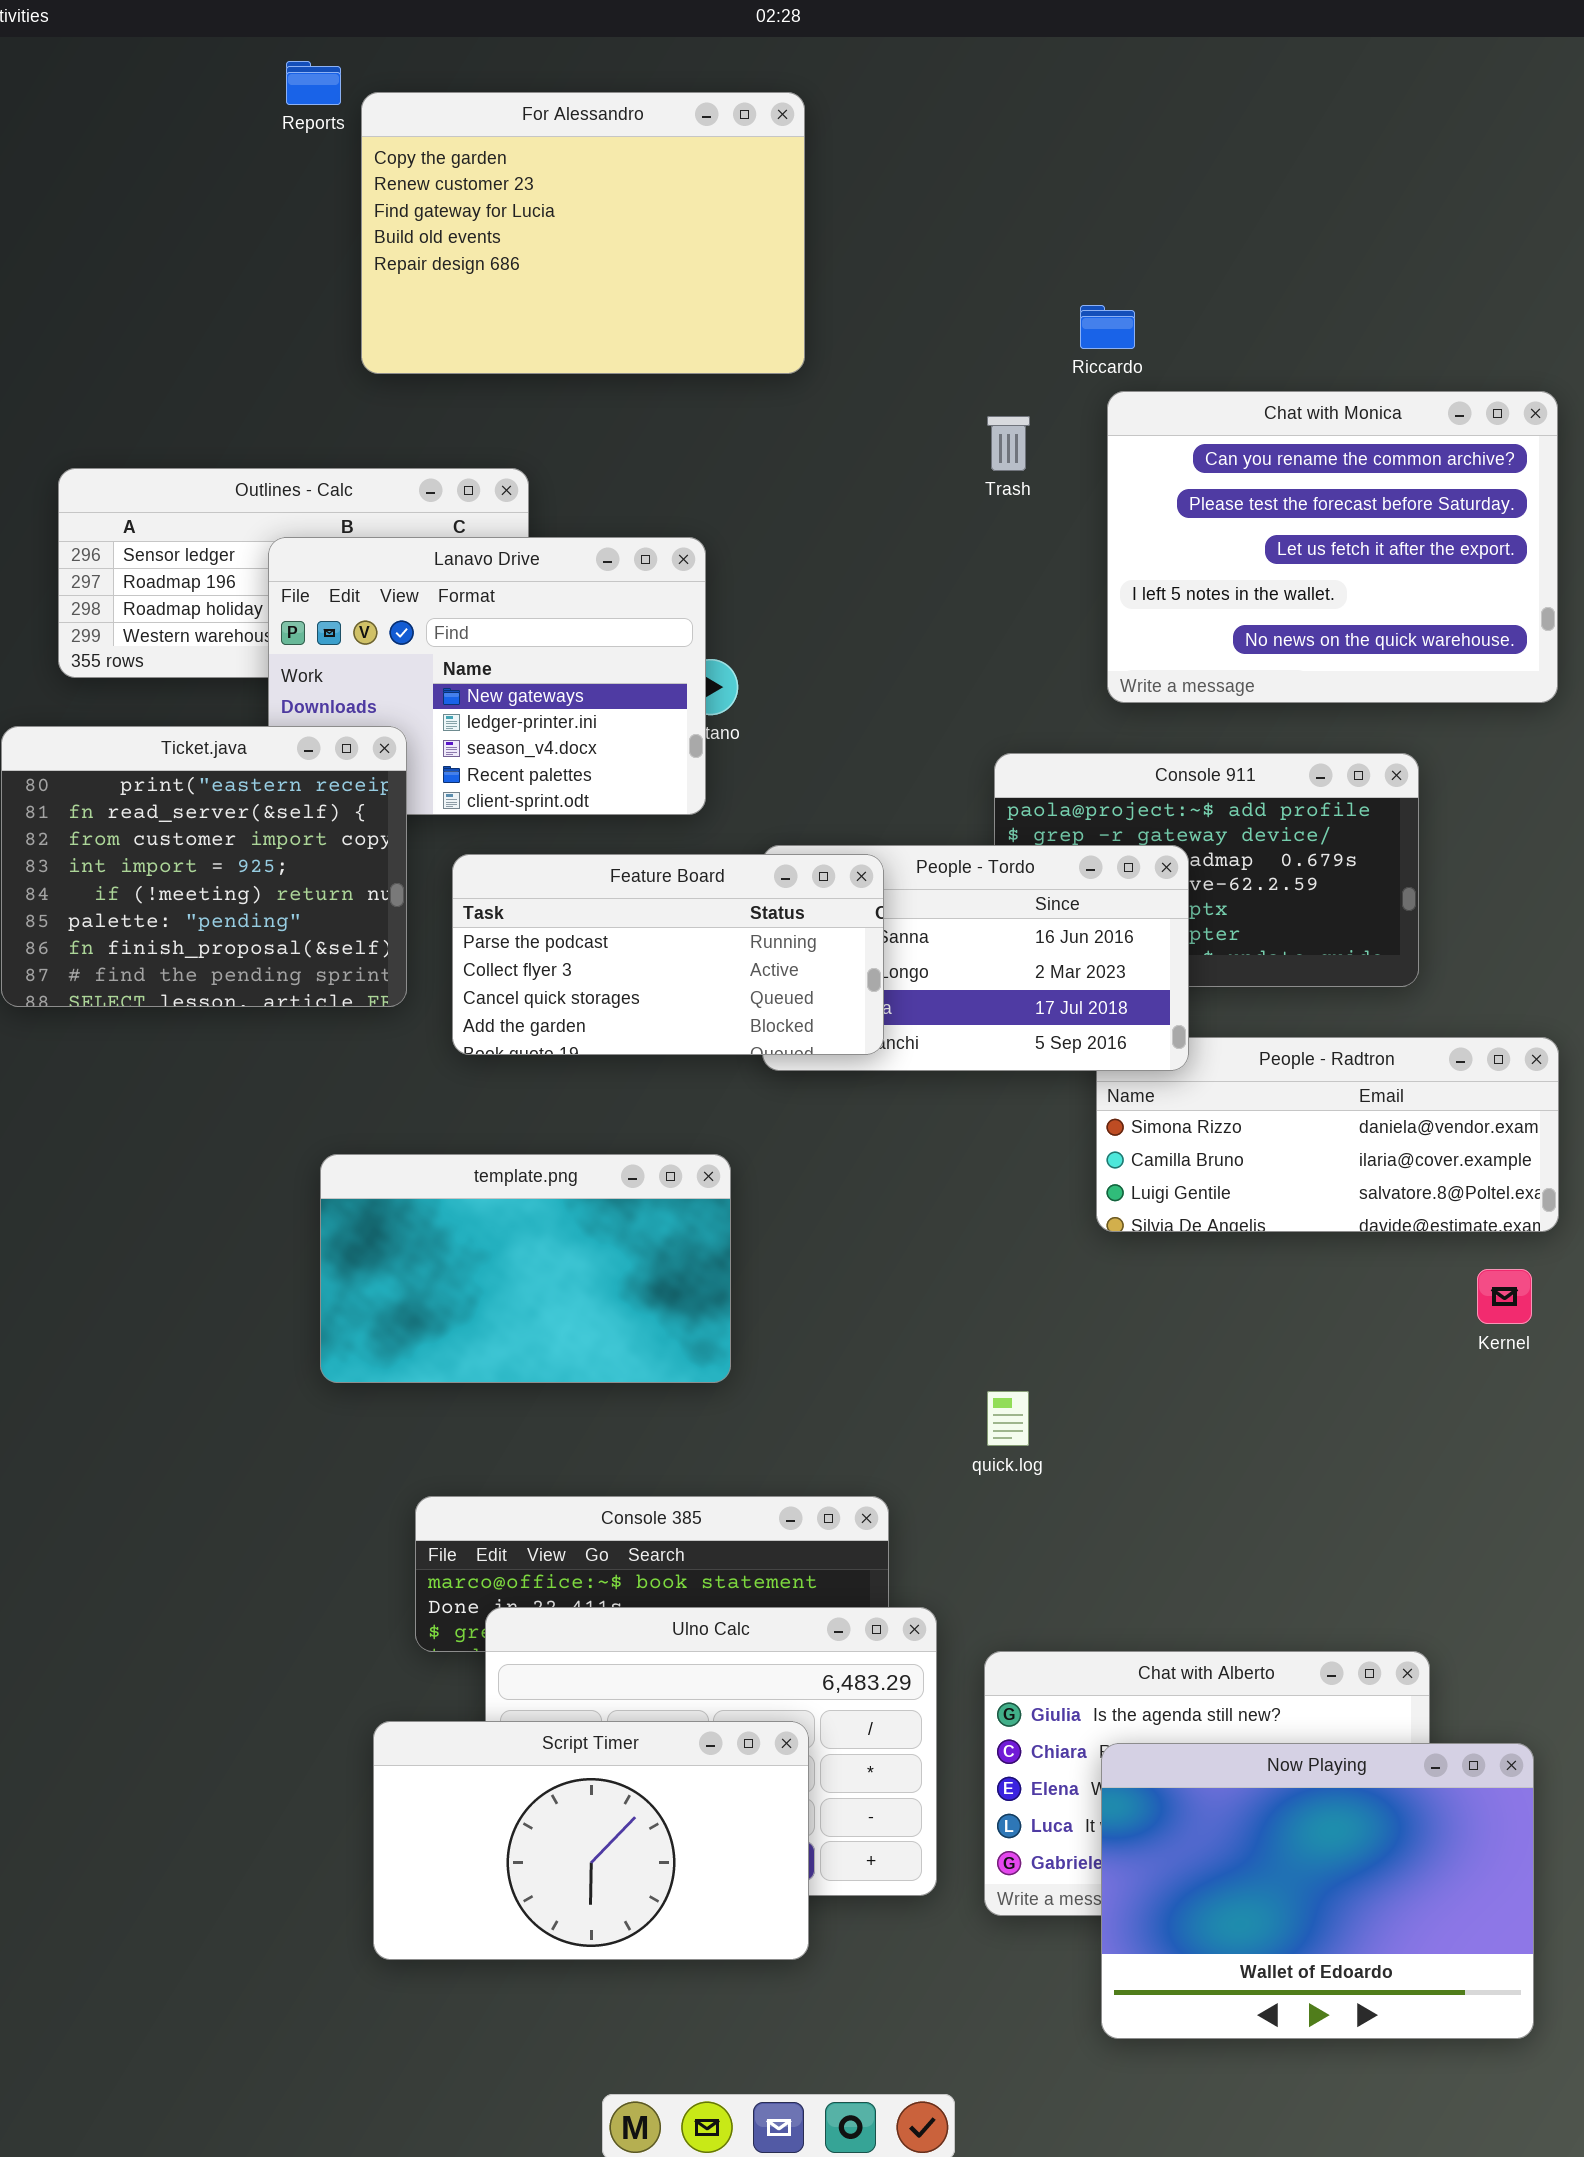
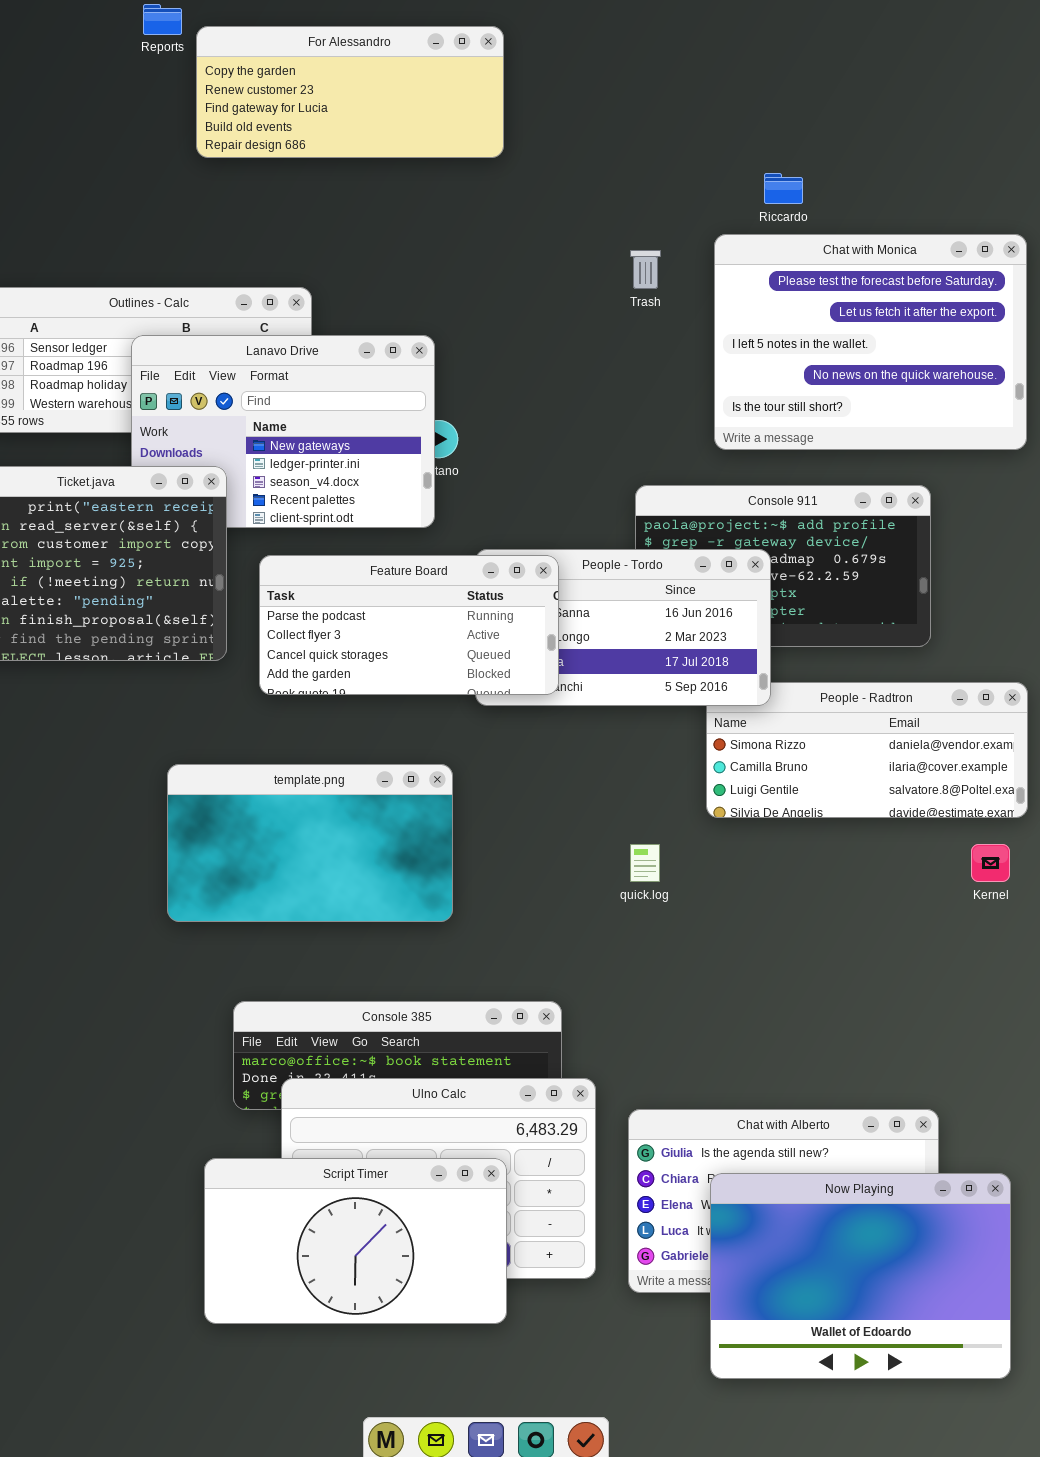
For Alessandro: [361,92,805,374] -> [196,26,504,158], resized
Riccardo: [1080,305,1135,349] -> [764,173,803,204], moved
Chat with Monica: [1107,391,1558,703] -> [714,234,1027,450], scrolled down 1 row
quick.log: [987,1391,1029,1446] -> [630,844,660,882], moved

